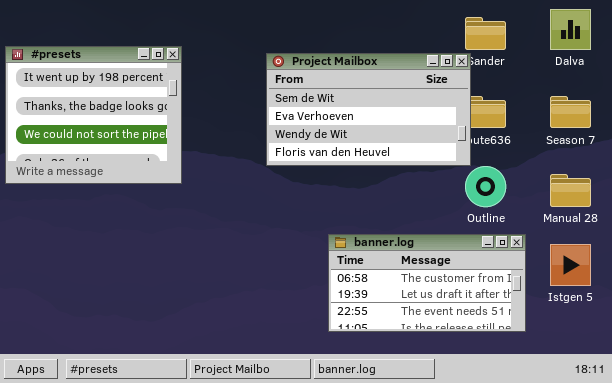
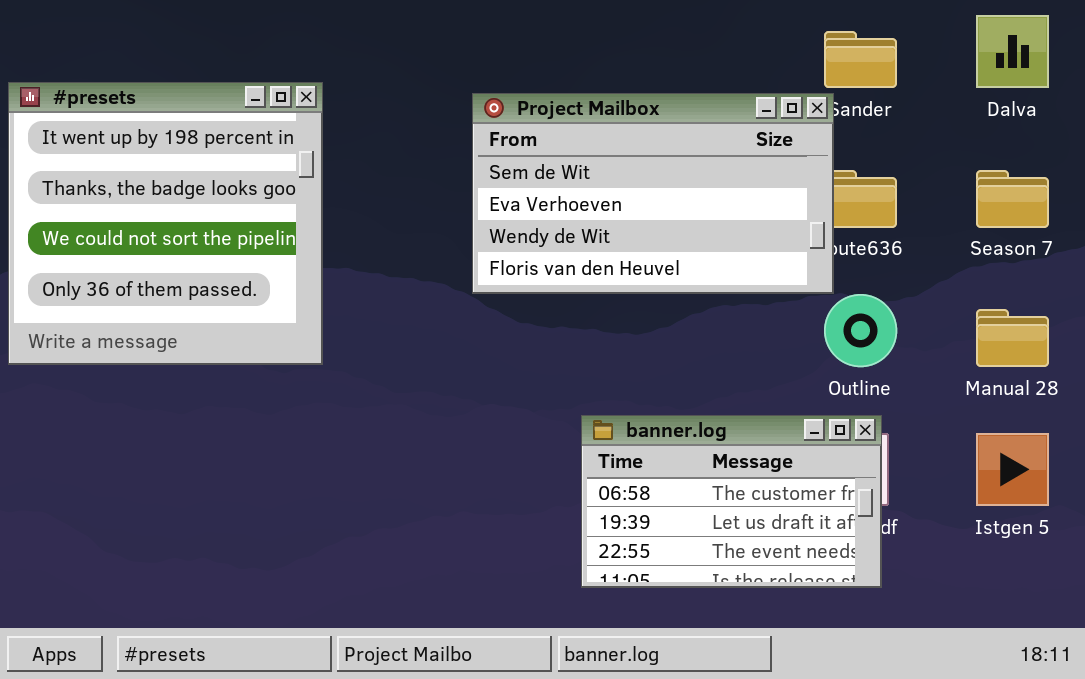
#presets: [5,46,182,184] -> [8,82,323,365], resized
banner.log: [328,234,526,332] -> [581,415,882,588], resized

